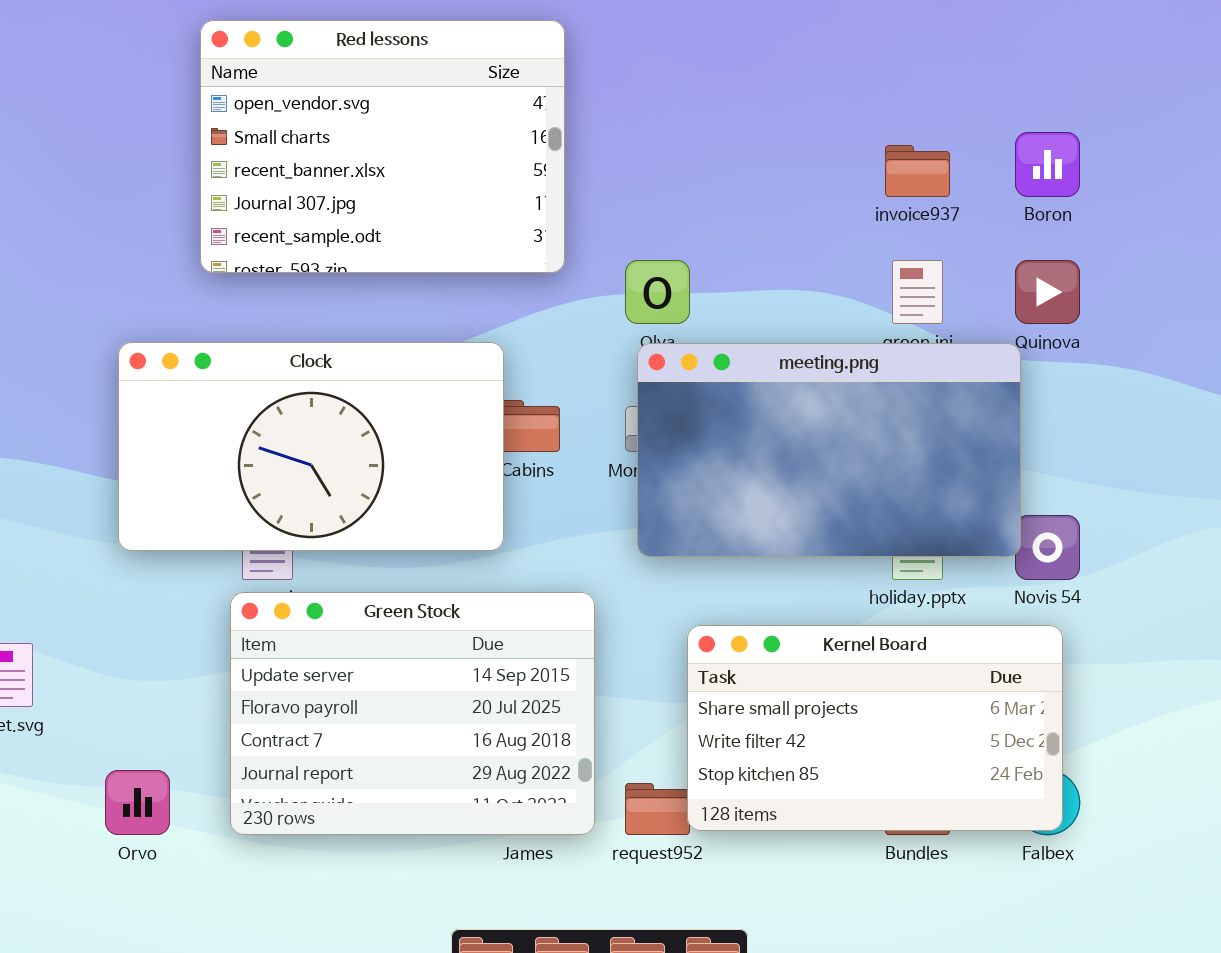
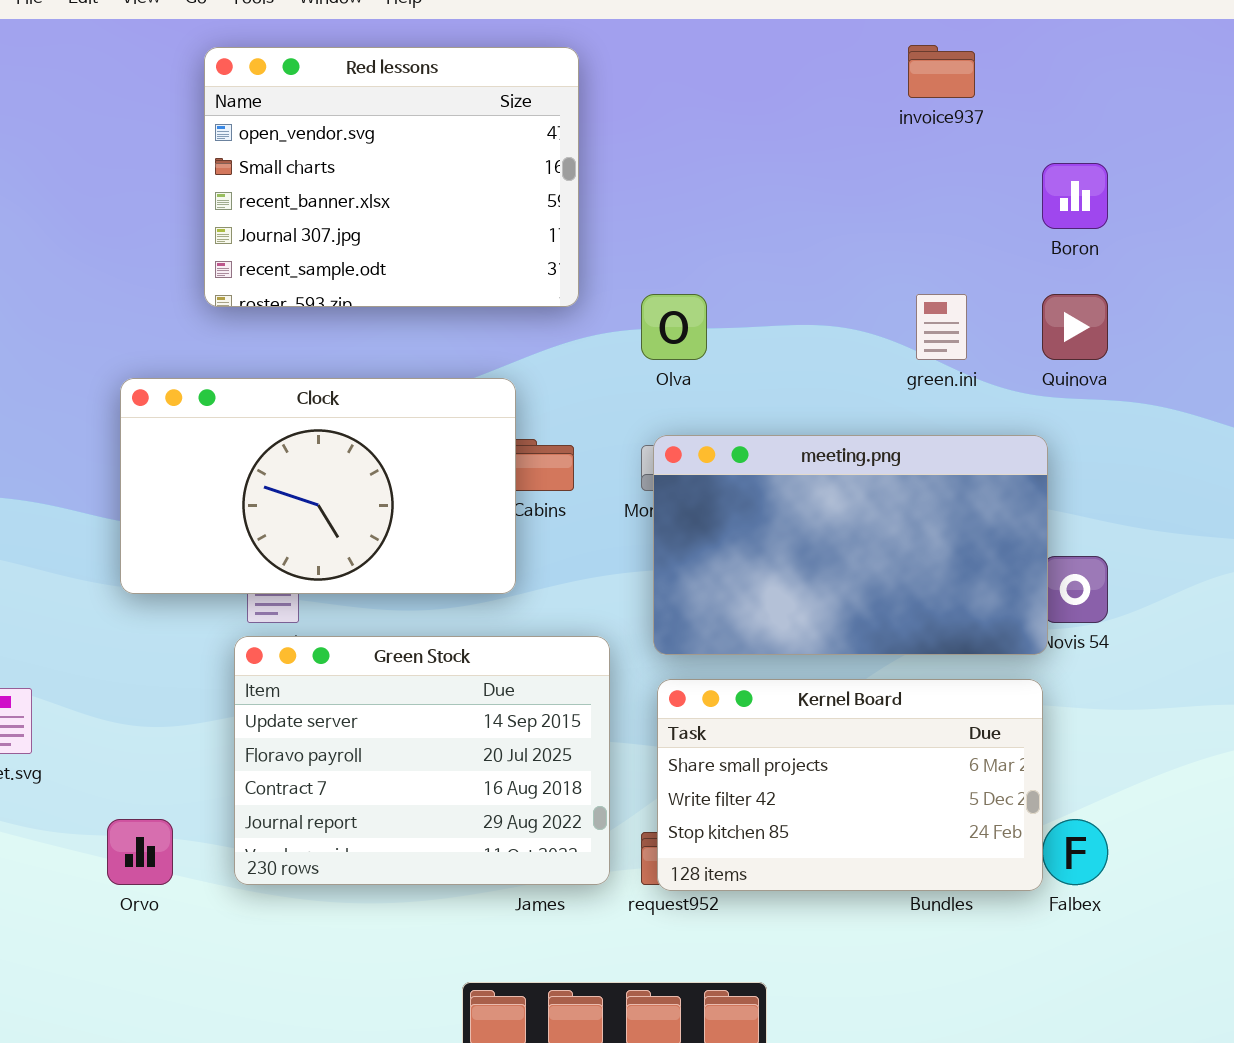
invoice937: [885,145,950,197] -> [908,45,975,98], moved
meeting.png: [637,343,1021,557] -> [653,435,1048,655], moved
Kernel Board: [687,625,1063,831] -> [657,679,1043,891], moved

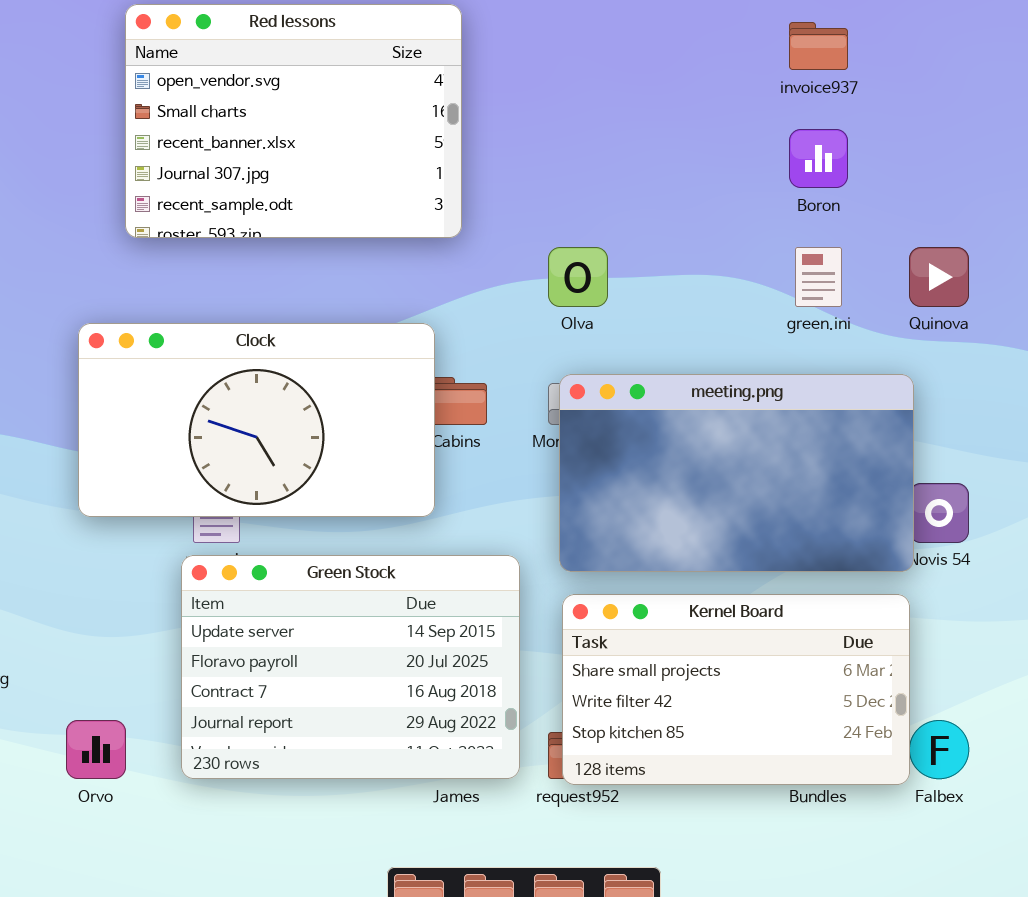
Red lessons: [204,47,579,307] -> [125,4,462,238], moved
Boron: [1042,163,1108,229] -> [789,129,848,188], moved

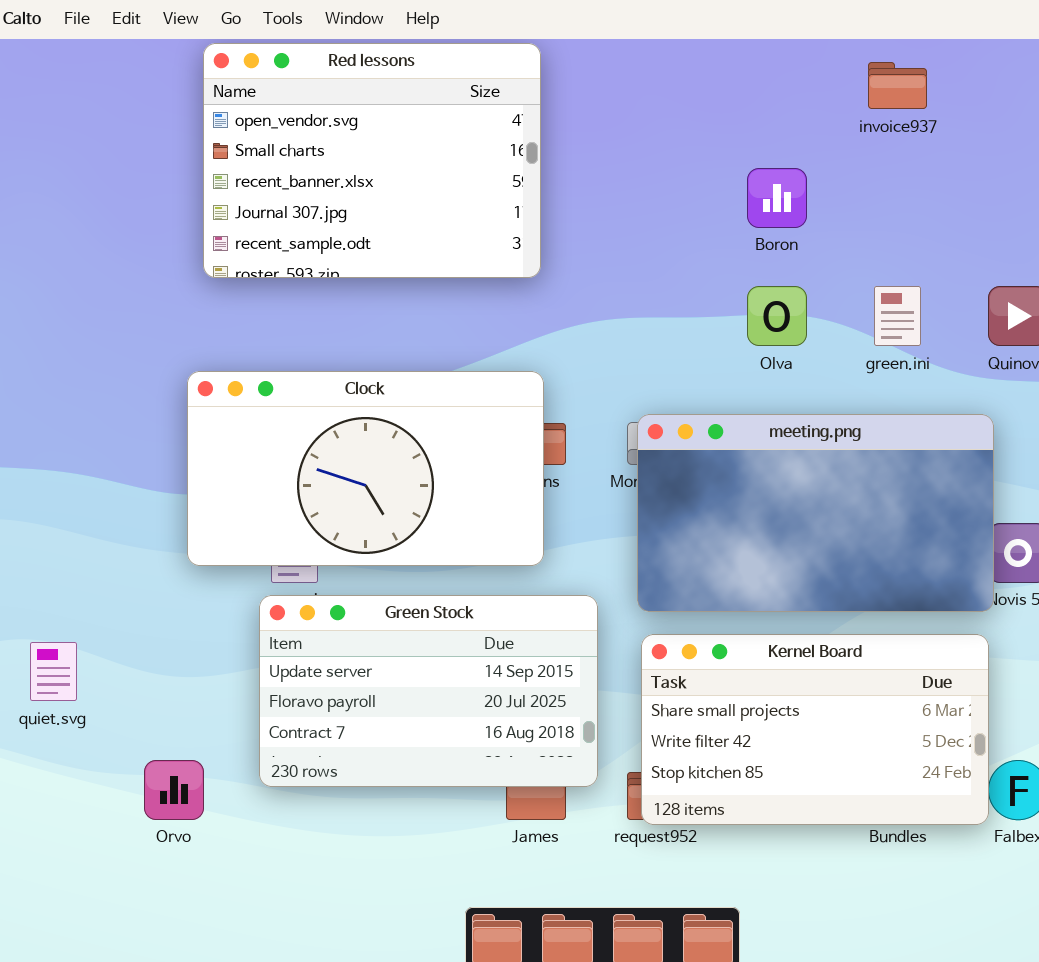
Boron: [789,129,848,188] -> [747,168,807,228], moved
Olva: [548,247,608,307] -> [747,286,807,346], moved
Clock: [78,323,435,517] -> [187,371,544,566], moved
Green Stock: [181,555,520,779] -> [259,595,598,787], resized

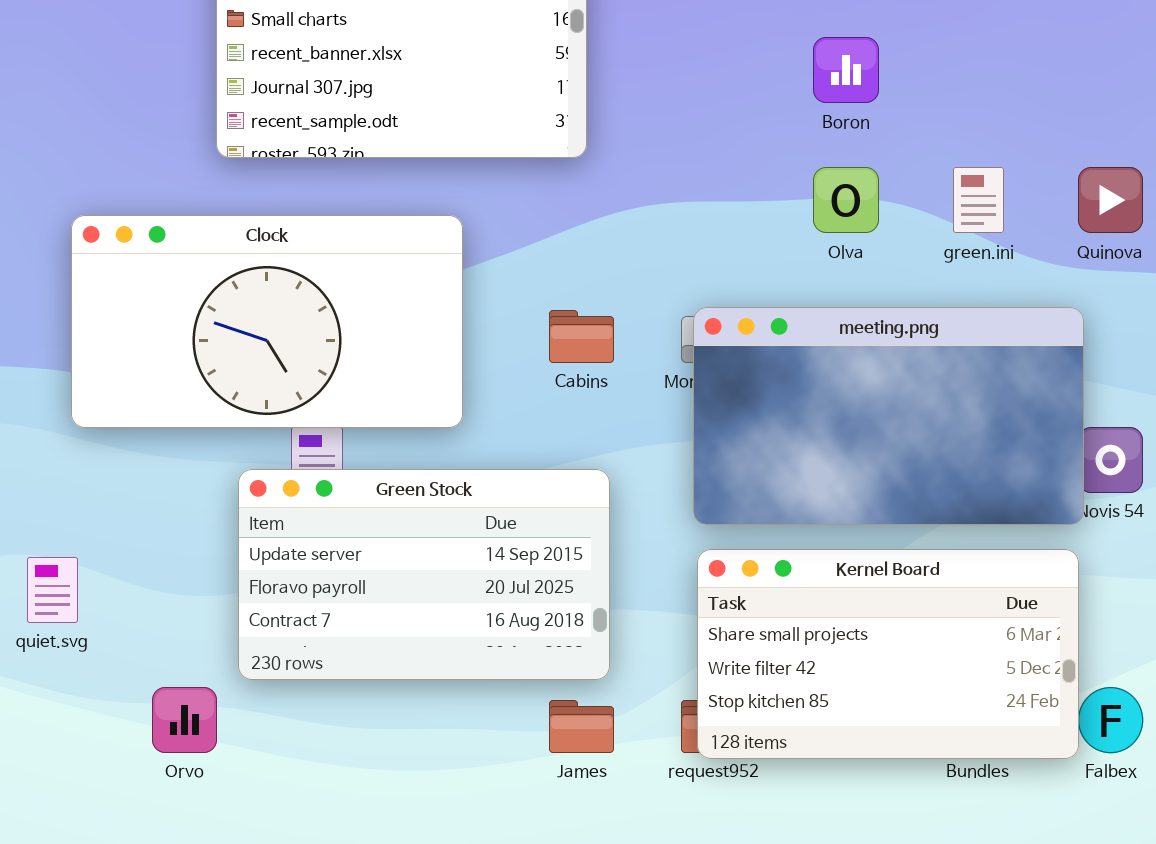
Clock: [187,371,544,566] -> [71,215,463,428], moved
Green Stock: [259,595,598,787] -> [238,469,610,680], moved

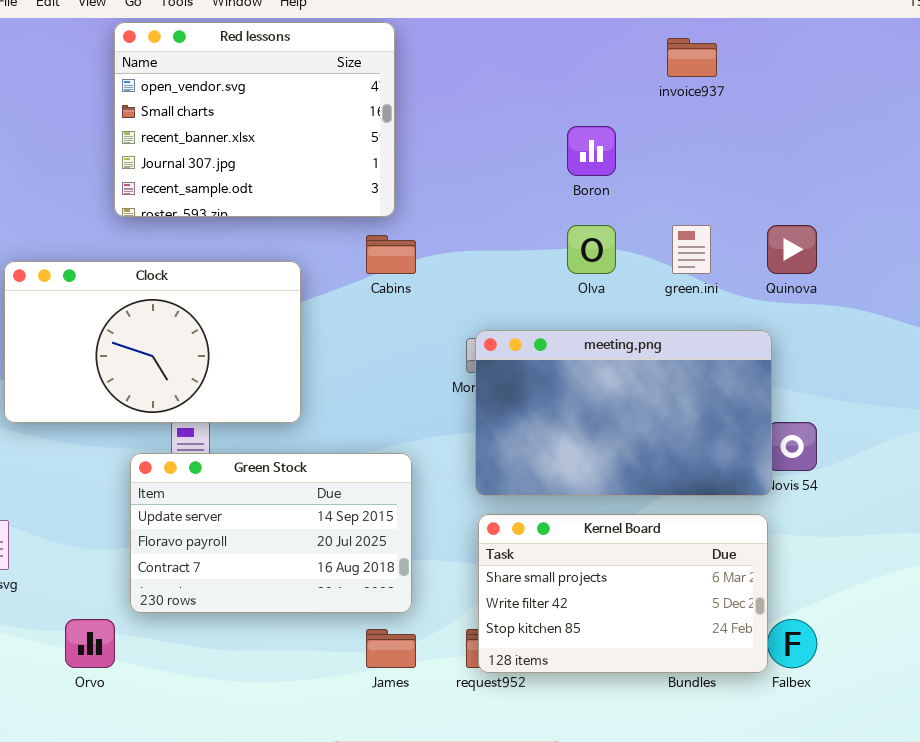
Cabins: [549,310,614,363] -> [366,235,416,274], moved

